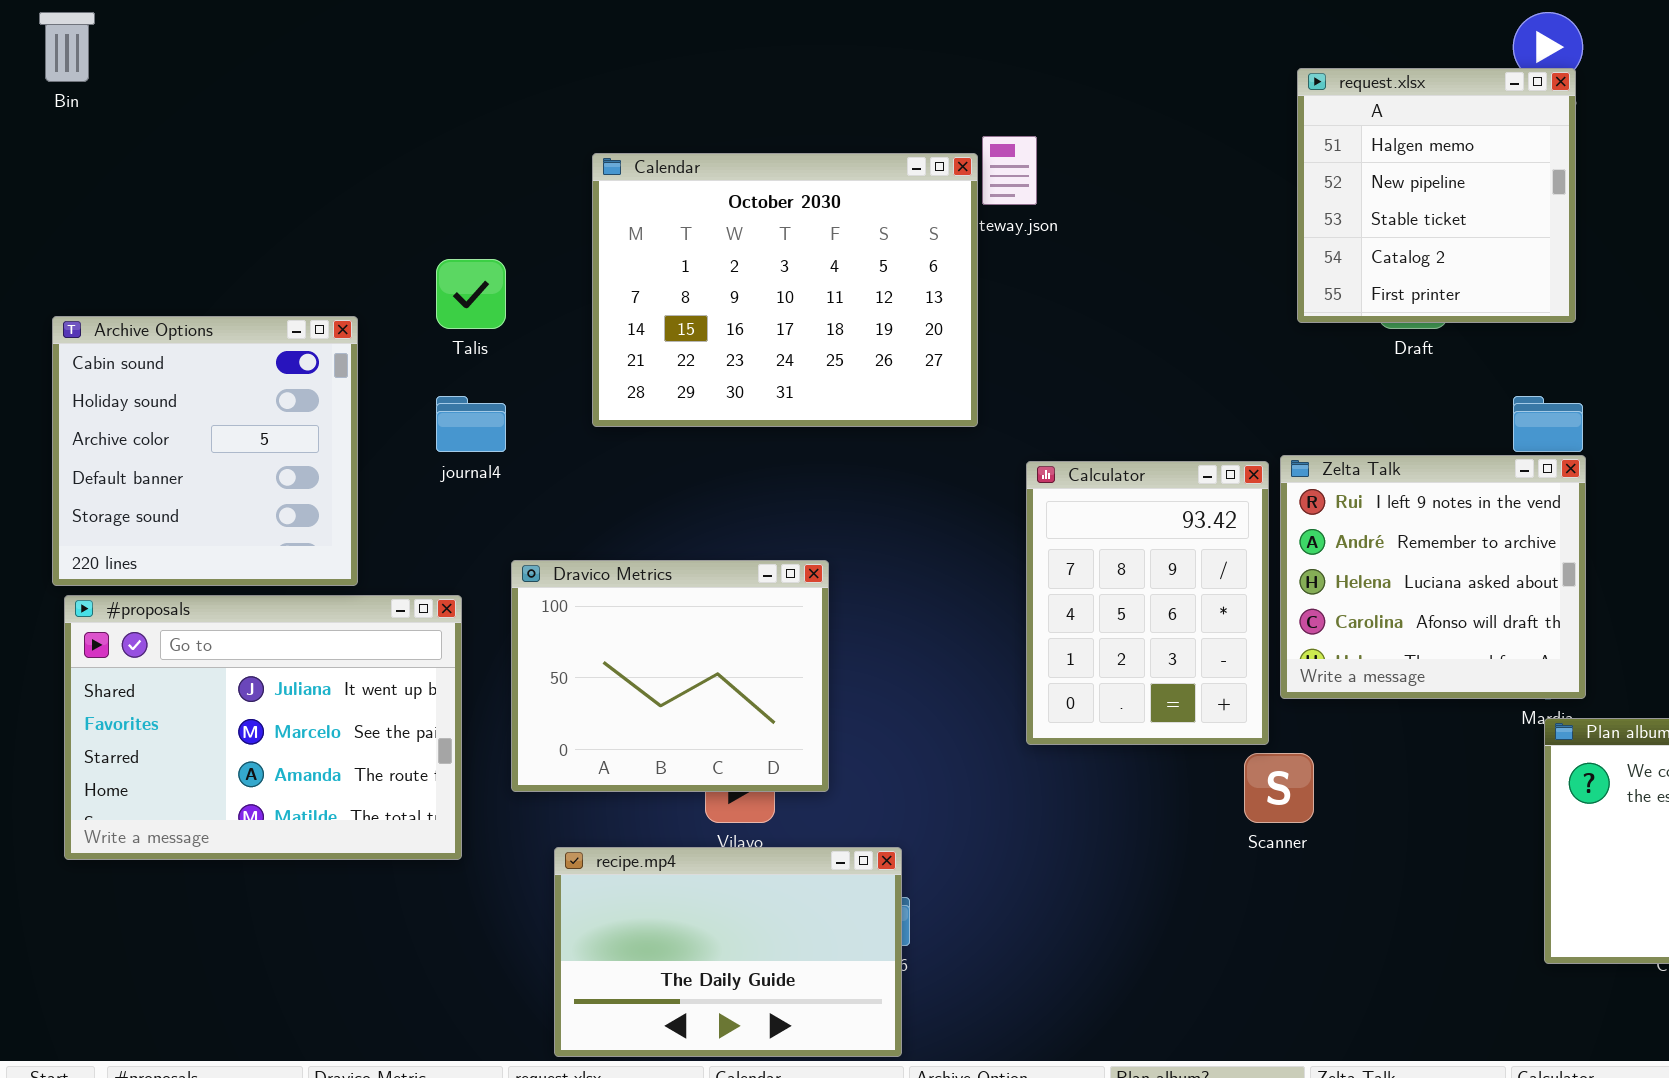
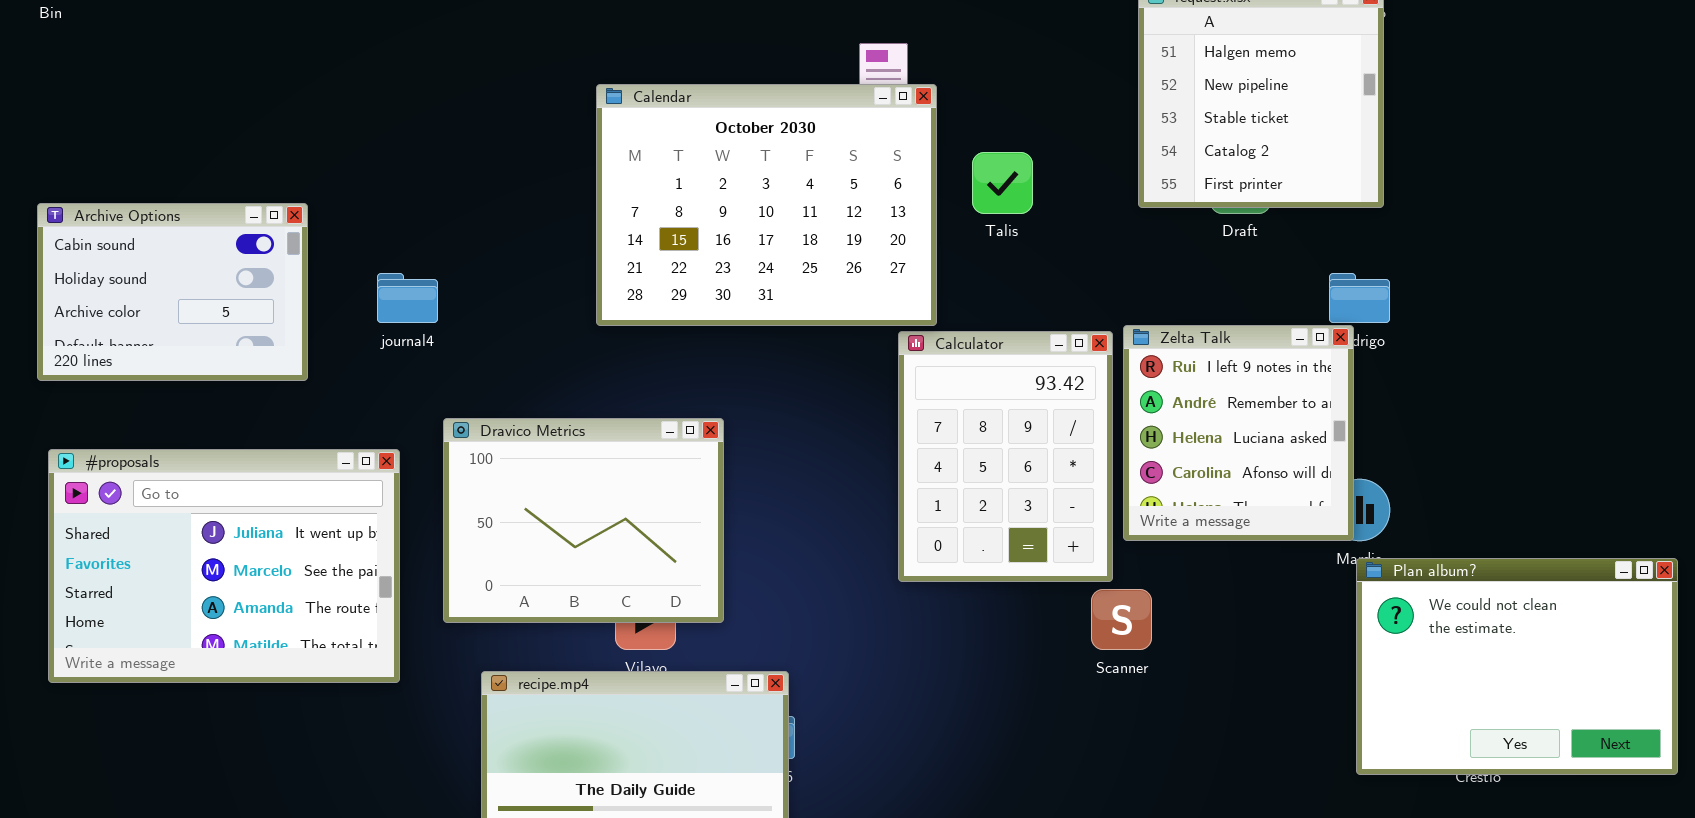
Calendar: [592,153,978,427] -> [596,84,937,326], moved
Talis: [436,259,506,329] -> [972,152,1033,214], moved
Archive Options: [52,316,358,586] -> [37,203,308,381], resized
Zelta Talk: [1280,455,1586,699] -> [1123,325,1354,541], resized

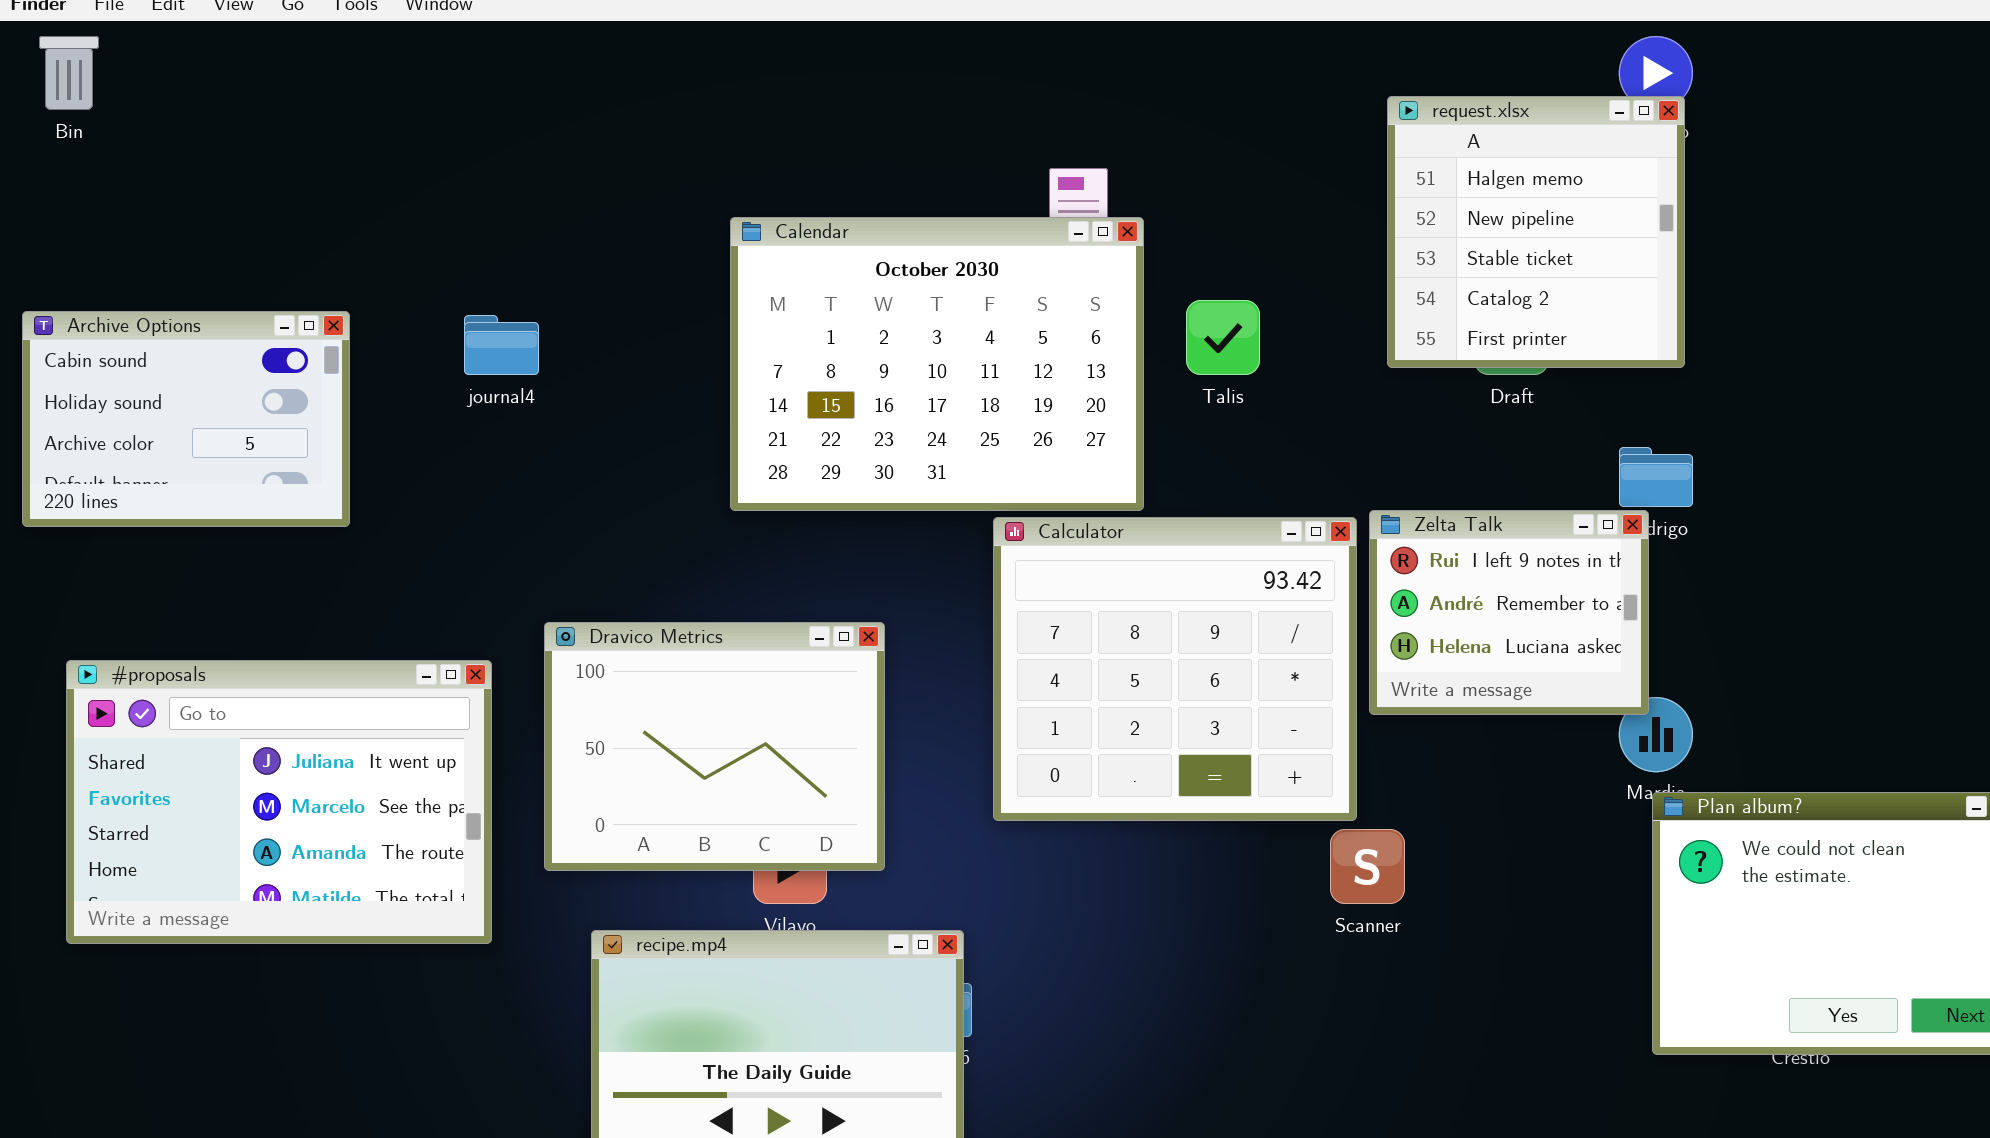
Archive Options: [37,203,308,381] -> [22,311,350,527], moved
journal4: [377,273,438,323] -> [464,315,539,375], moved
Zelta Talk: [1123,325,1354,541] -> [1369,510,1649,715], resized
Calculator: [898,331,1113,582] -> [993,517,1357,821], resized

